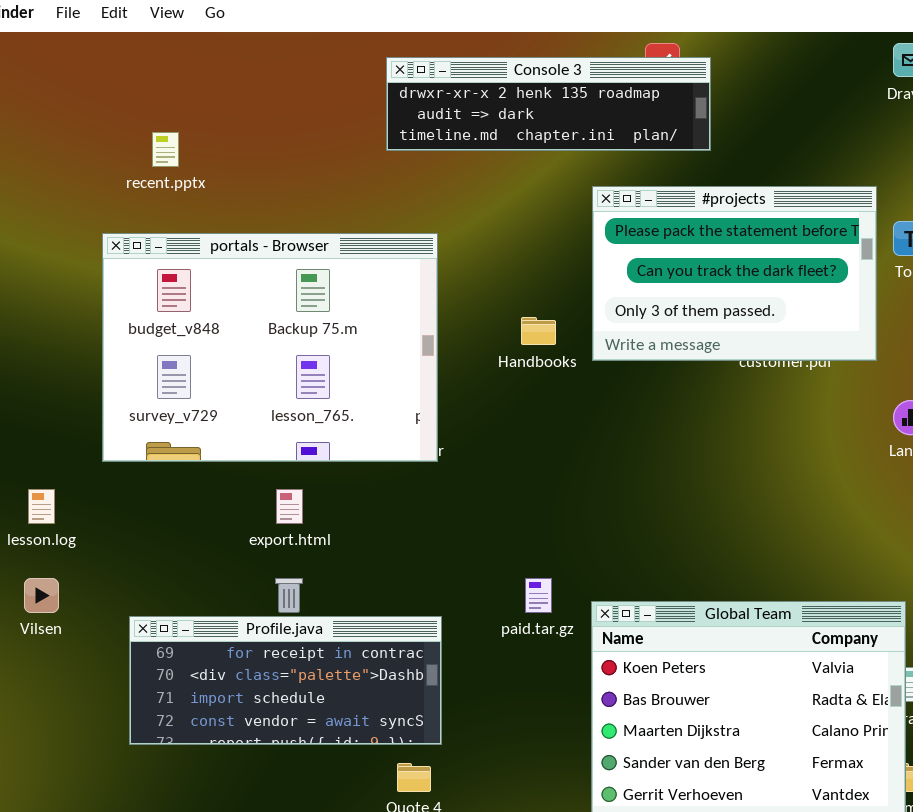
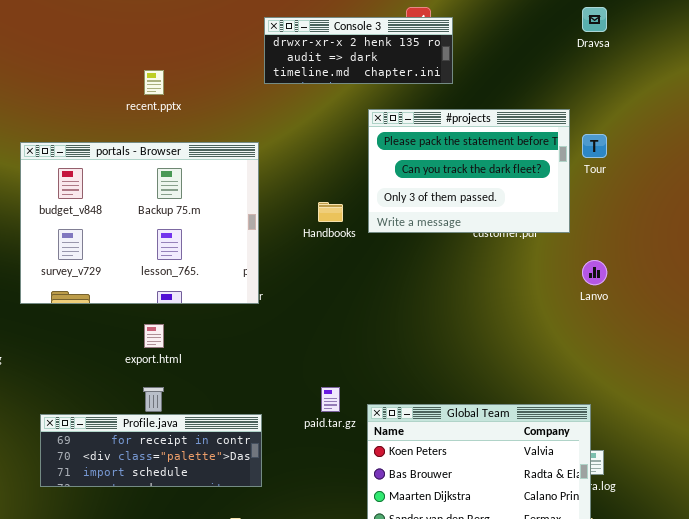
Console 3: [386,57,711,151] -> [264,17,453,84], resized
recent.pptx: [152,132,179,167] -> [144,70,164,95], moved
Profile.java: [129,616,442,745] -> [40,414,262,487], resized

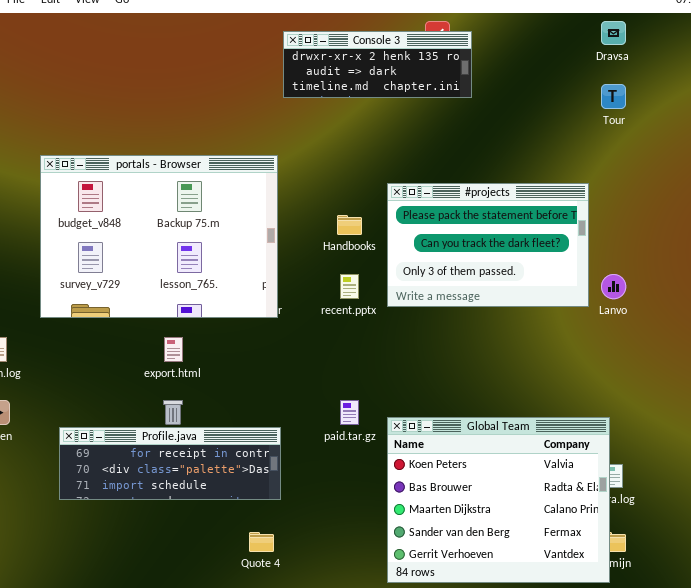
recent.pptx: [144,70,164,95] -> [340,274,359,299], moved
#projects: [368,109,570,233] -> [387,183,589,307], moved
Tour: [582,134,607,158] -> [601,84,626,109], moved

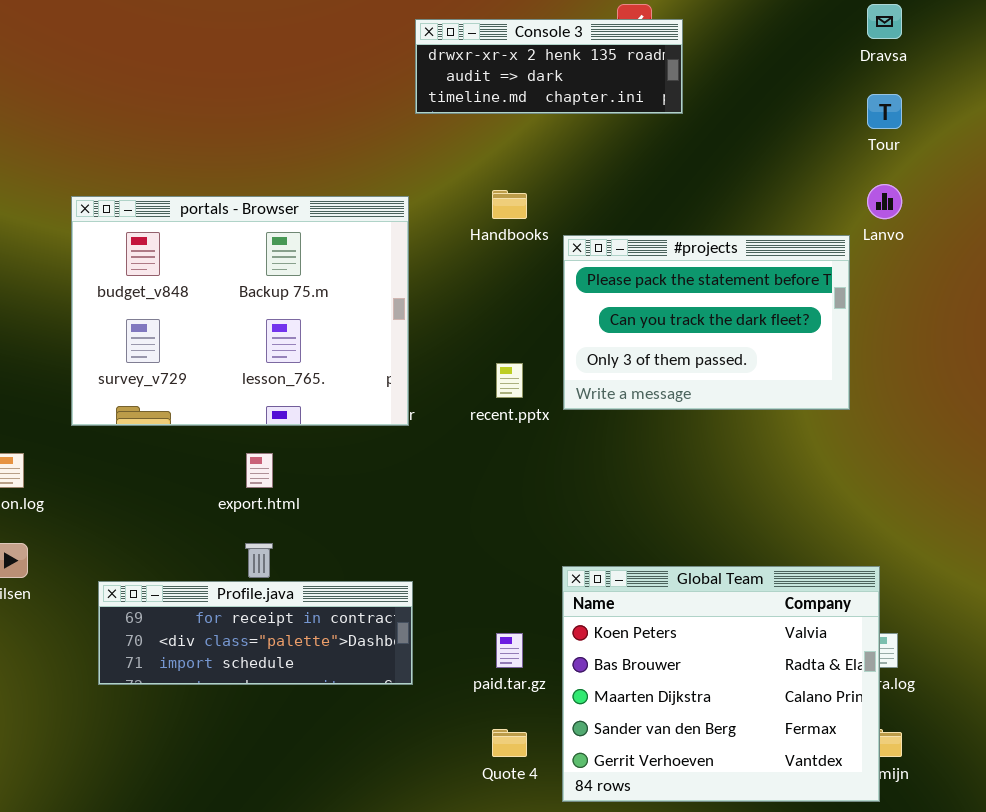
Handbooks: [337,215,362,235] -> [492,190,527,219], moved
Lanvo: [601,274,626,299] -> [867,184,902,219], moved
paid.tar.gz: [340,400,359,425] -> [496,633,523,668], moved
Quote 4: [249,532,274,552] -> [492,729,527,757], moved

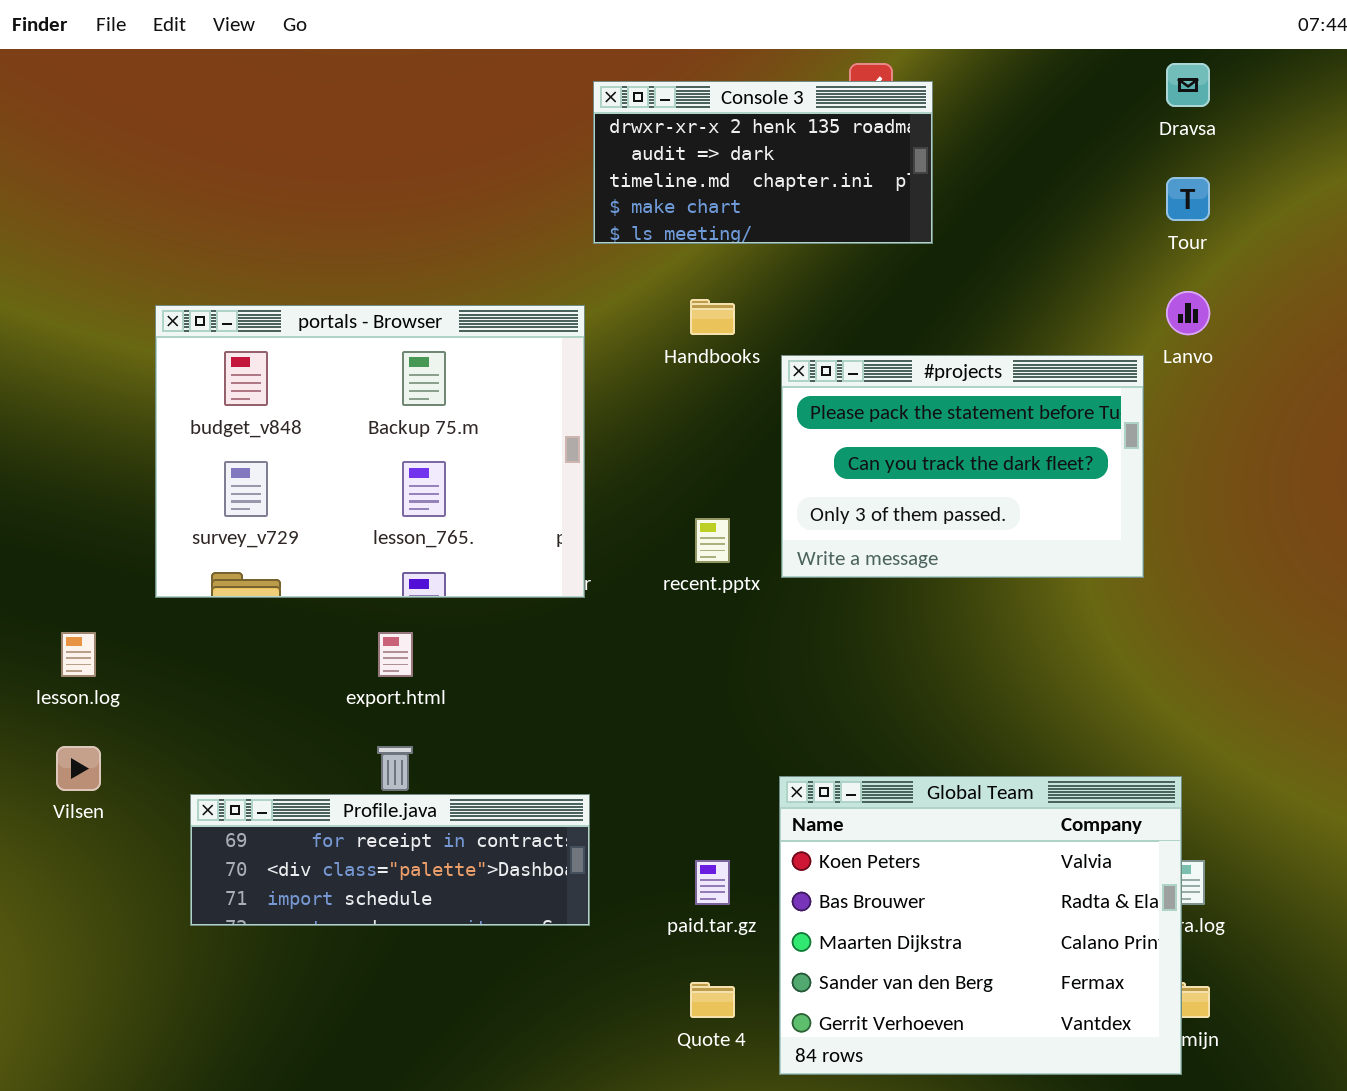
Console 3: [415,19,683,114] -> [593,81,933,244], resized

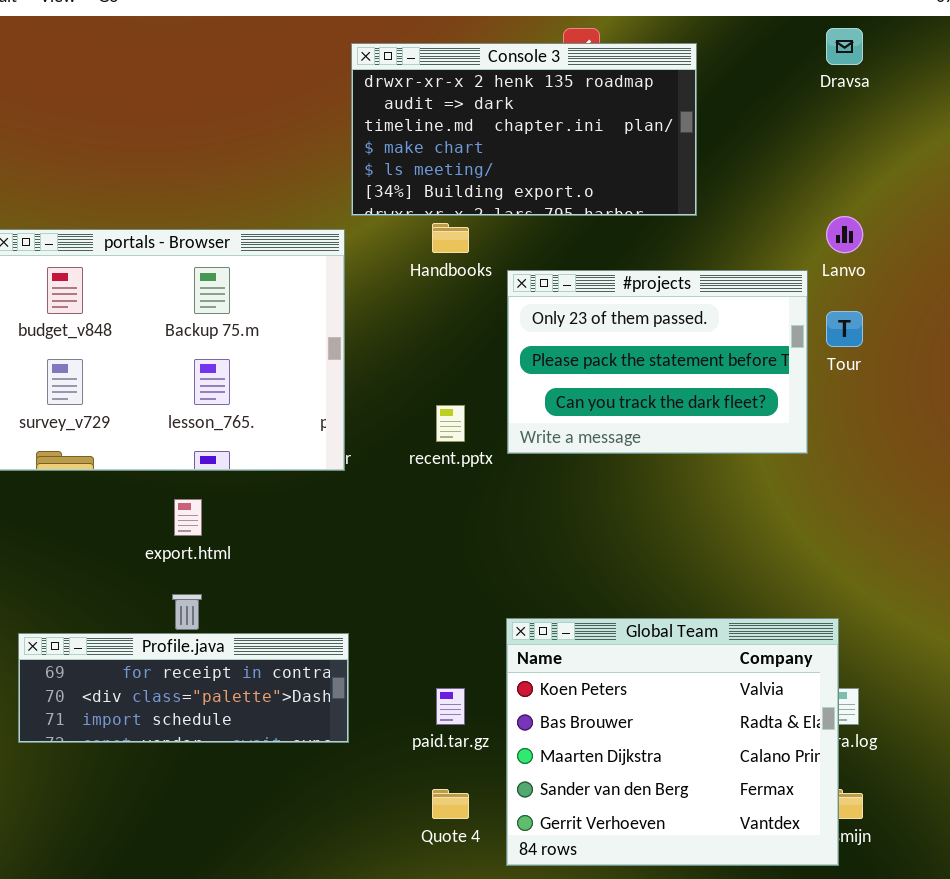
Console 3: [593,81,933,244] -> [351,43,697,216], resized
Tour: [1166,177,1210,221] -> [826,311,863,347], moved
#projects: [781,355,1144,578] -> [507,270,808,454], scrolled up 1 row

